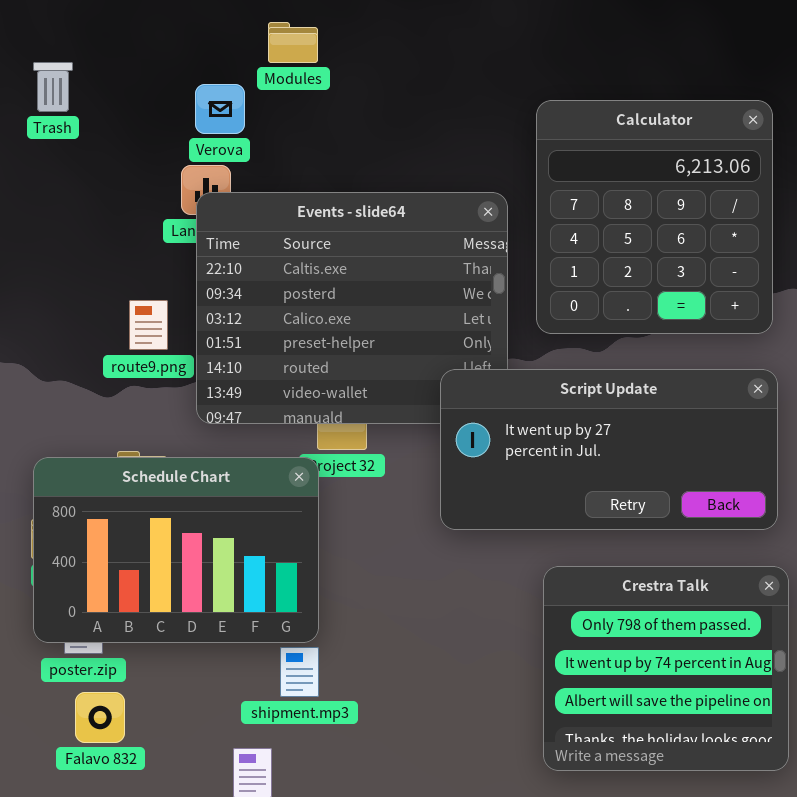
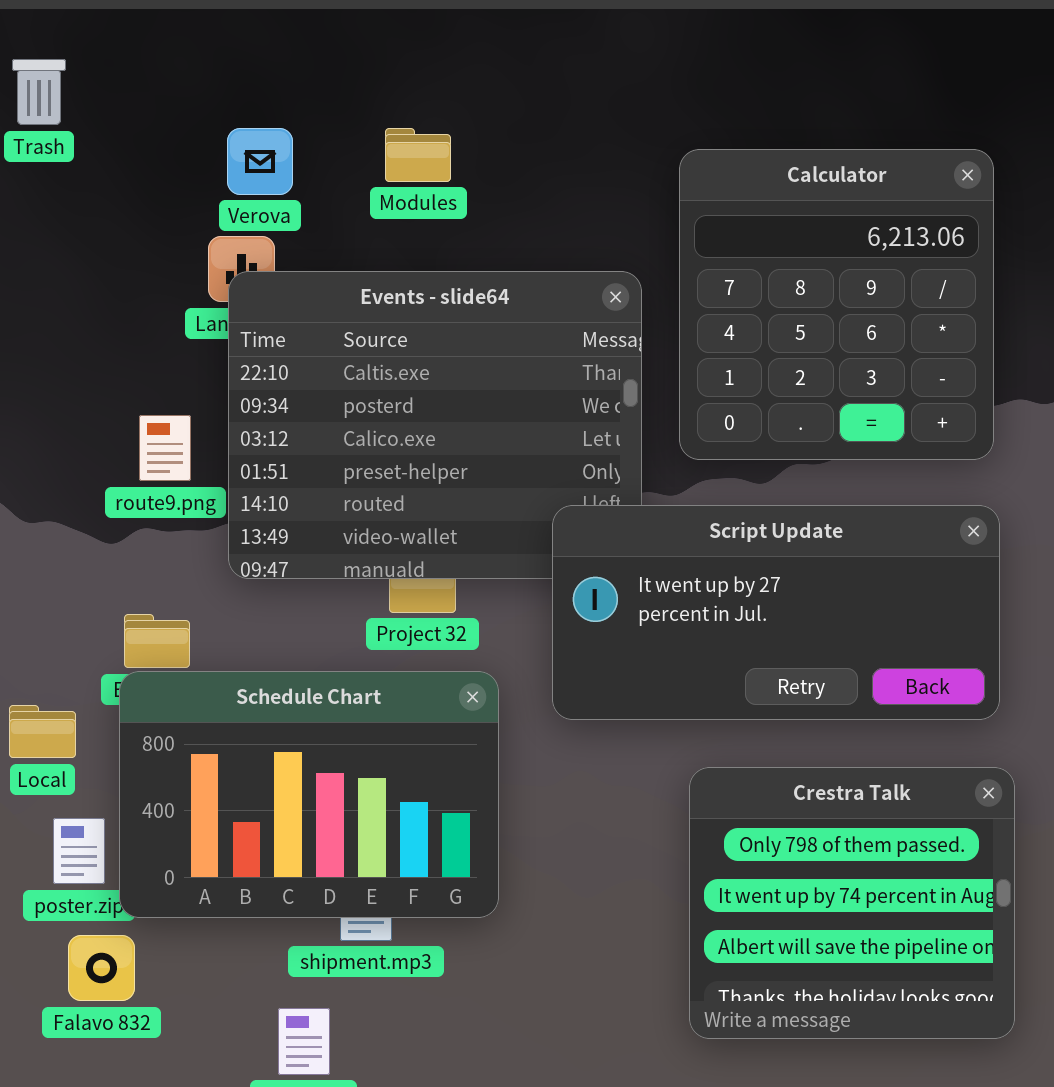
Modules: [268,22,318,63] -> [385,128,451,182], moved
Trash: [33,62,73,112] -> [12,59,66,125], moved
Schedule Chart: [33,457,319,643] -> [119,671,499,918], moved

